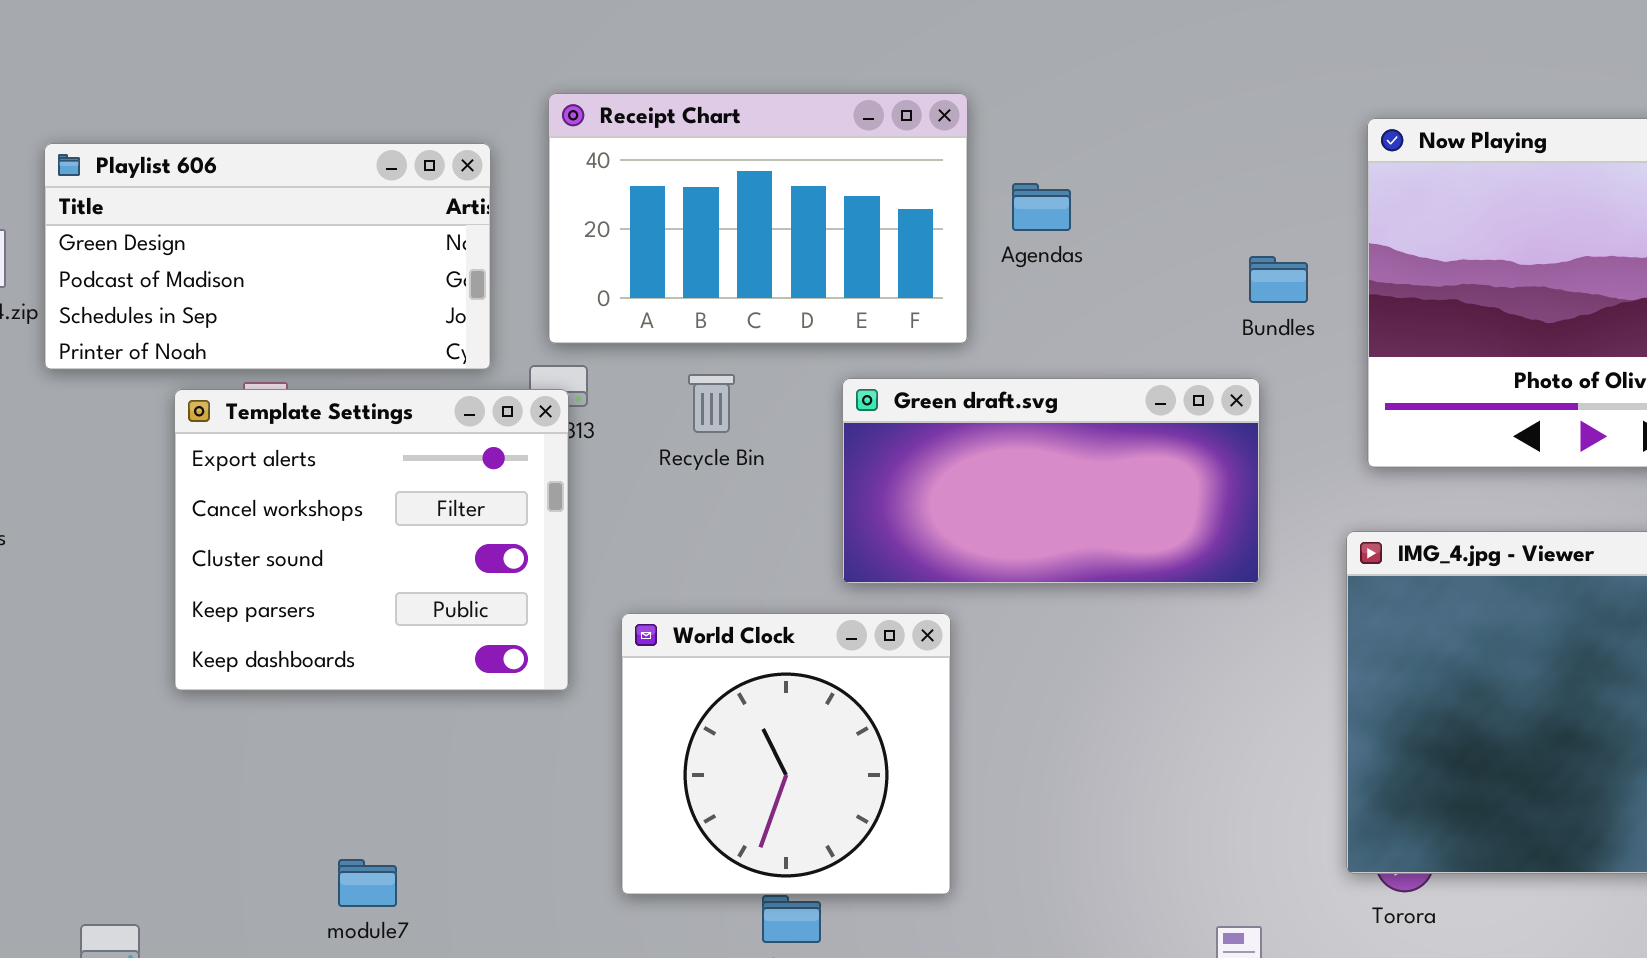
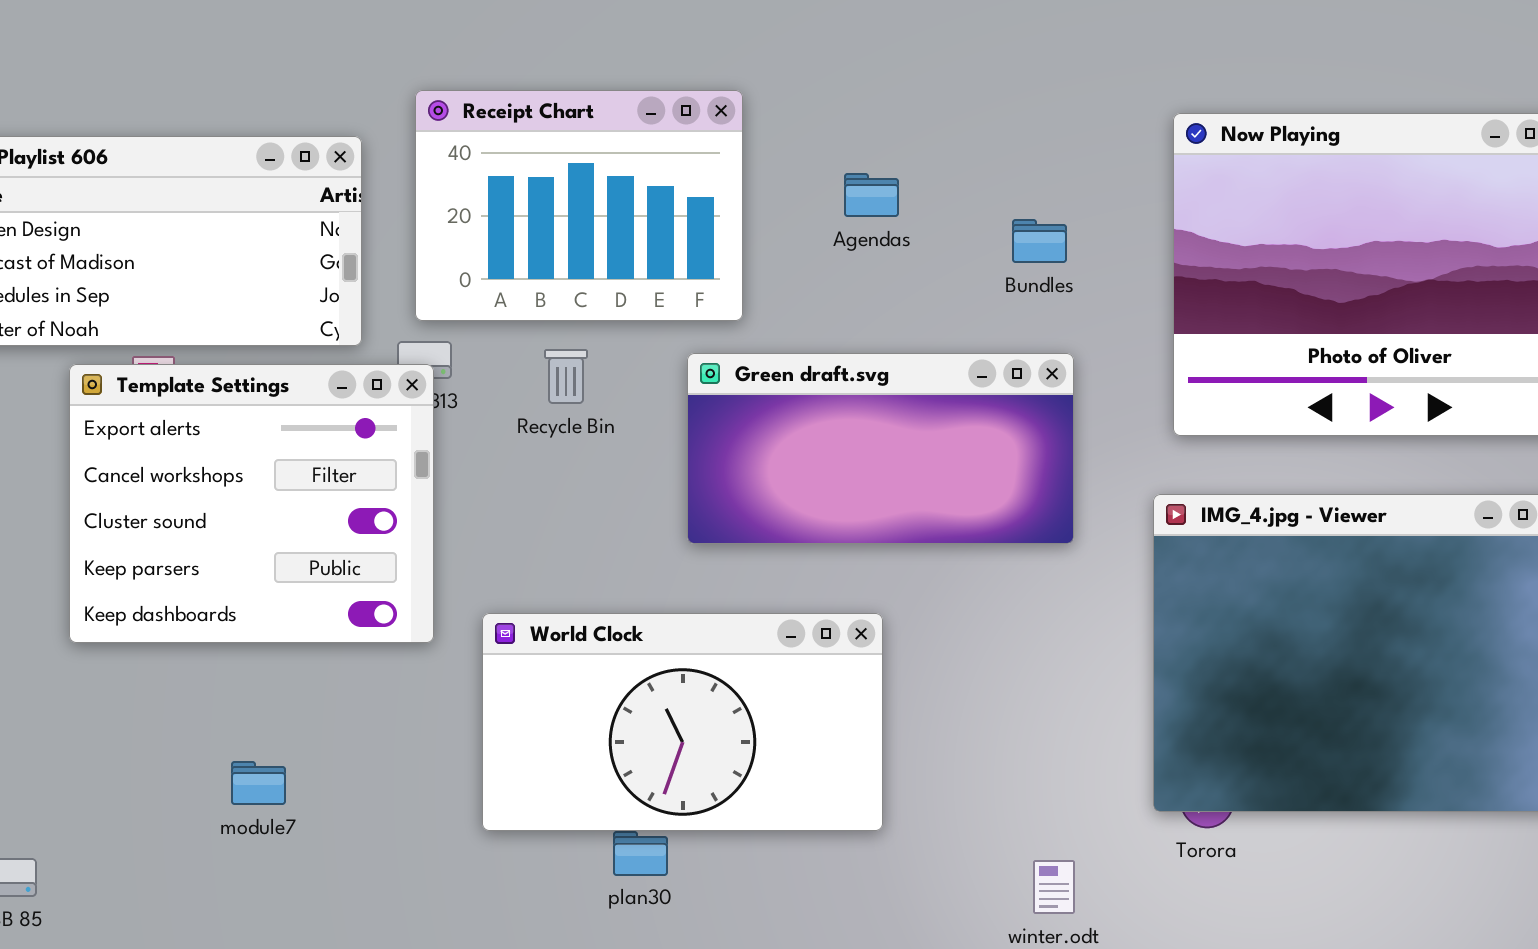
Receipt Chart: [548,93,968,344] -> [415,90,743,321], resized
Bundles: [1249,256,1308,303] -> [1012,219,1067,263], moved
World Clock: [621,613,951,895] -> [482,613,883,831], resized
module7: [338,859,397,907] -> [231,761,286,805], moved

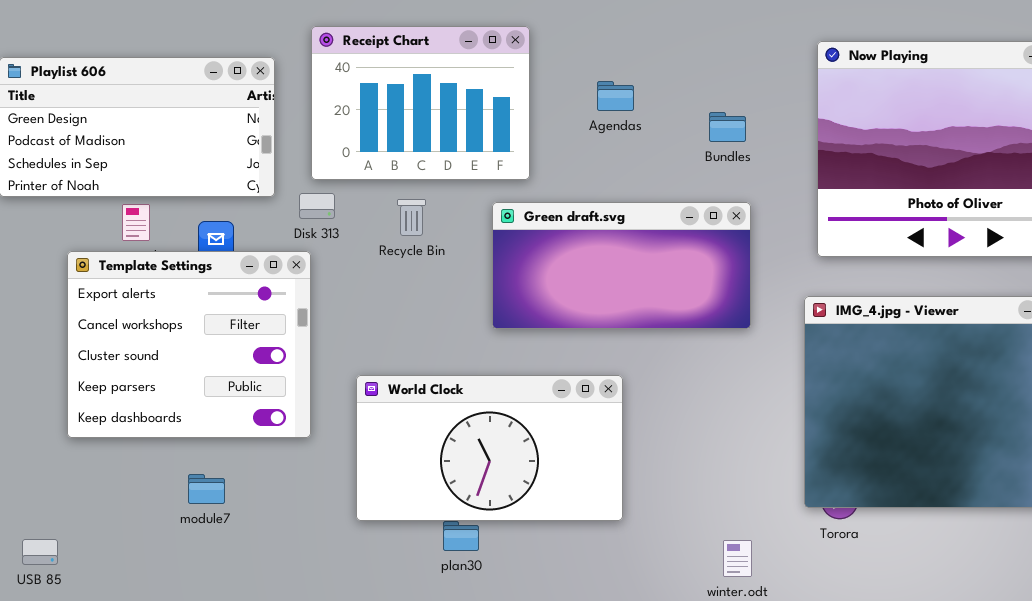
Template Settings: [69,364,434,643] -> [67,251,311,438], moved

